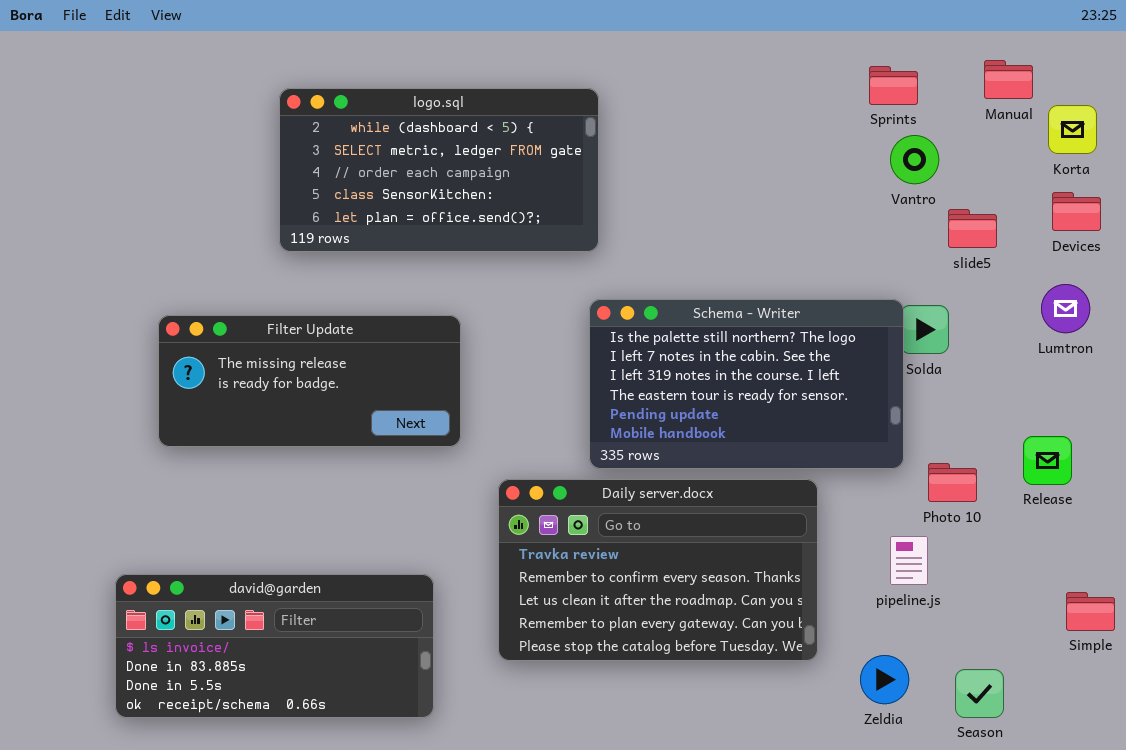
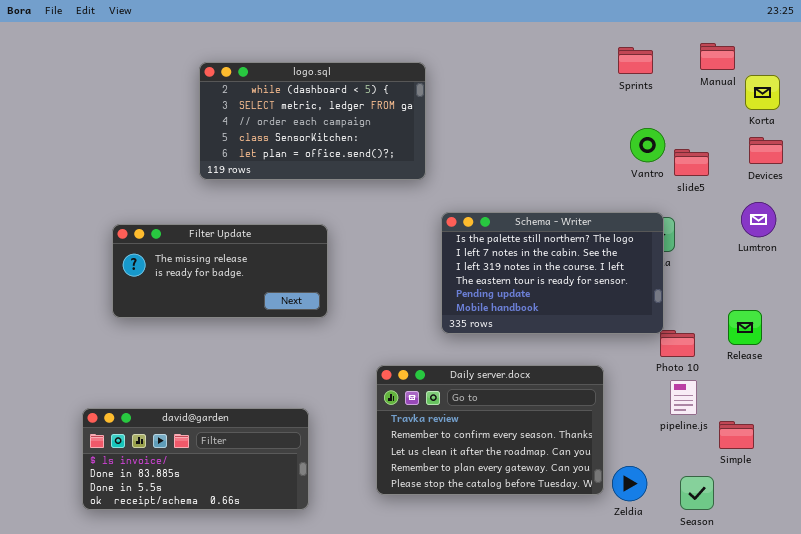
Vantro: [890,135,939,184] -> [630,128,665,162], moved
Schema - Writer: [589,299,904,469] -> [441,212,664,334], moved
Daily server.docx: [498,479,818,661] -> [376,365,604,495], moved
pipeline.js: [890,536,928,585] -> [670,380,697,415], moved
Simple: [1066,592,1115,631] -> [719,421,754,449], moved

